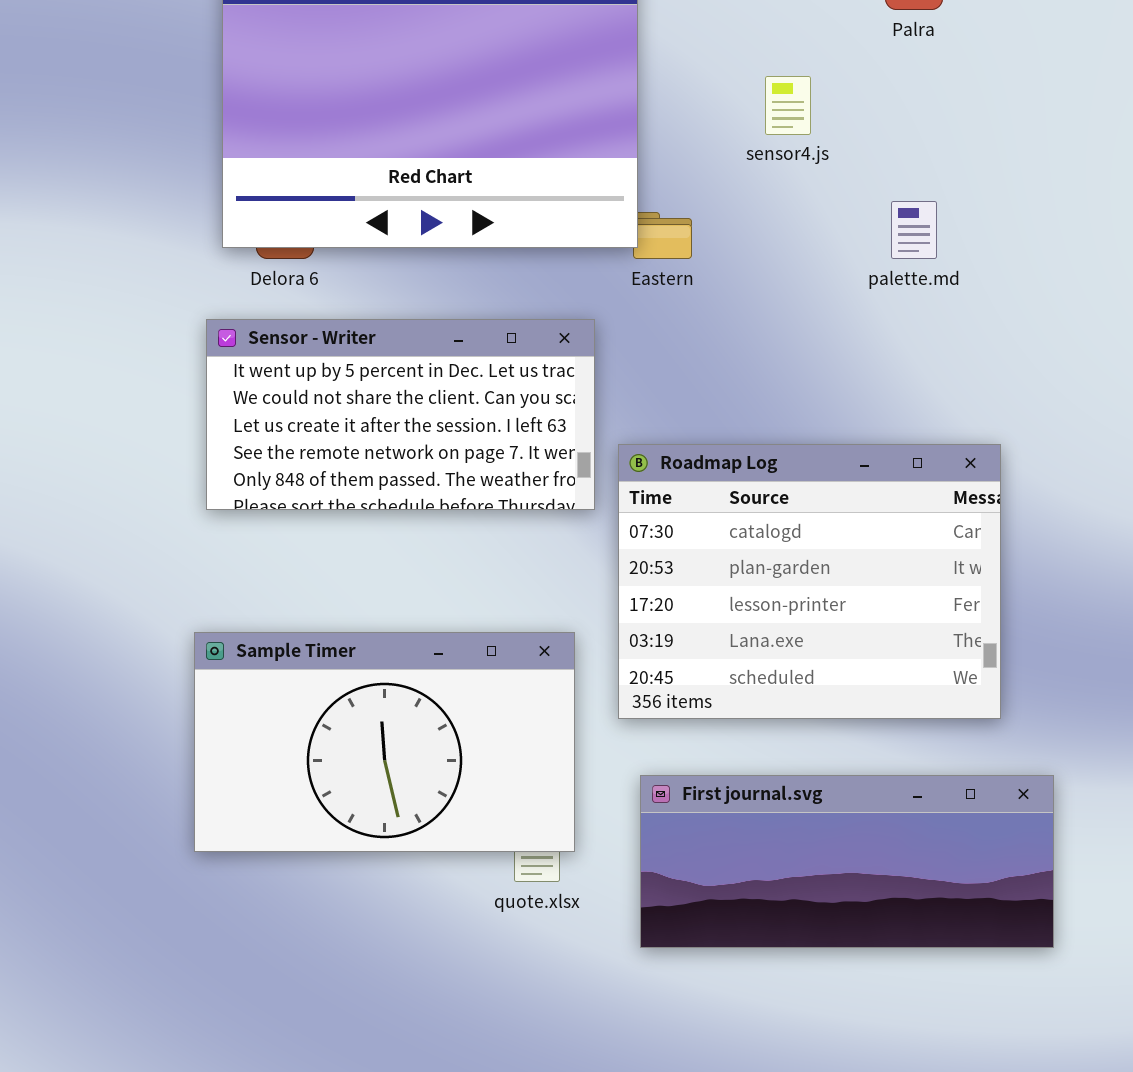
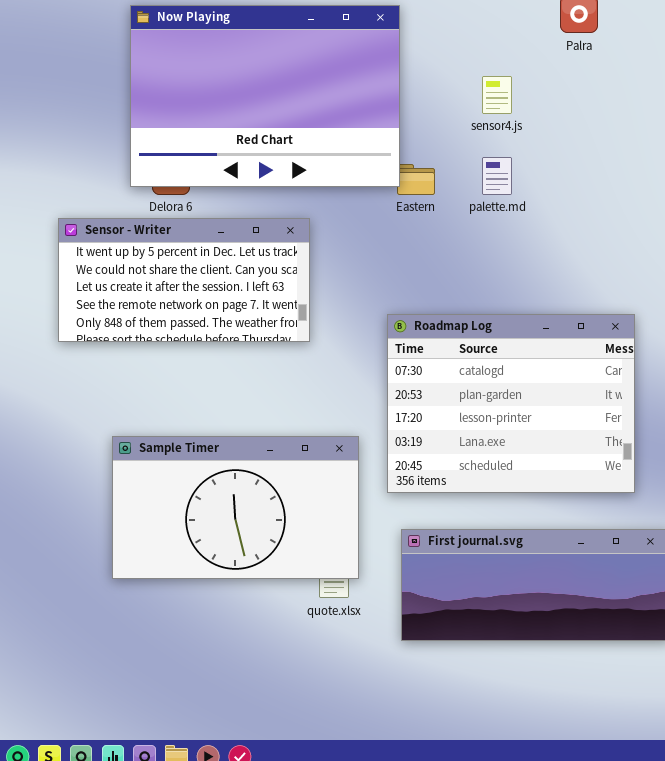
palette.md: [891,201,937,259] -> [482,157,512,195], moved
Sensor - Writer: [206,319,595,510] -> [58,218,310,342], moved

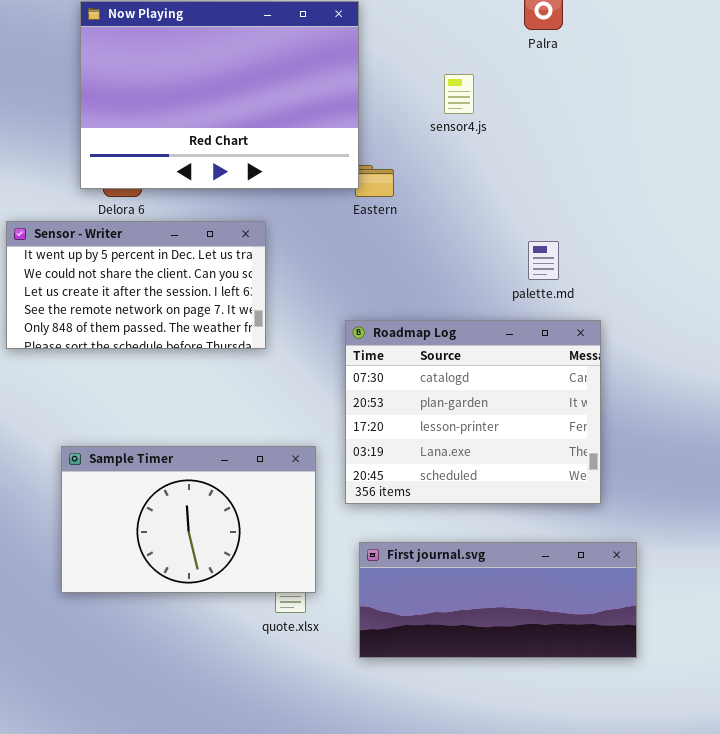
palette.md: [482,157,512,195] -> [528,241,559,280], moved

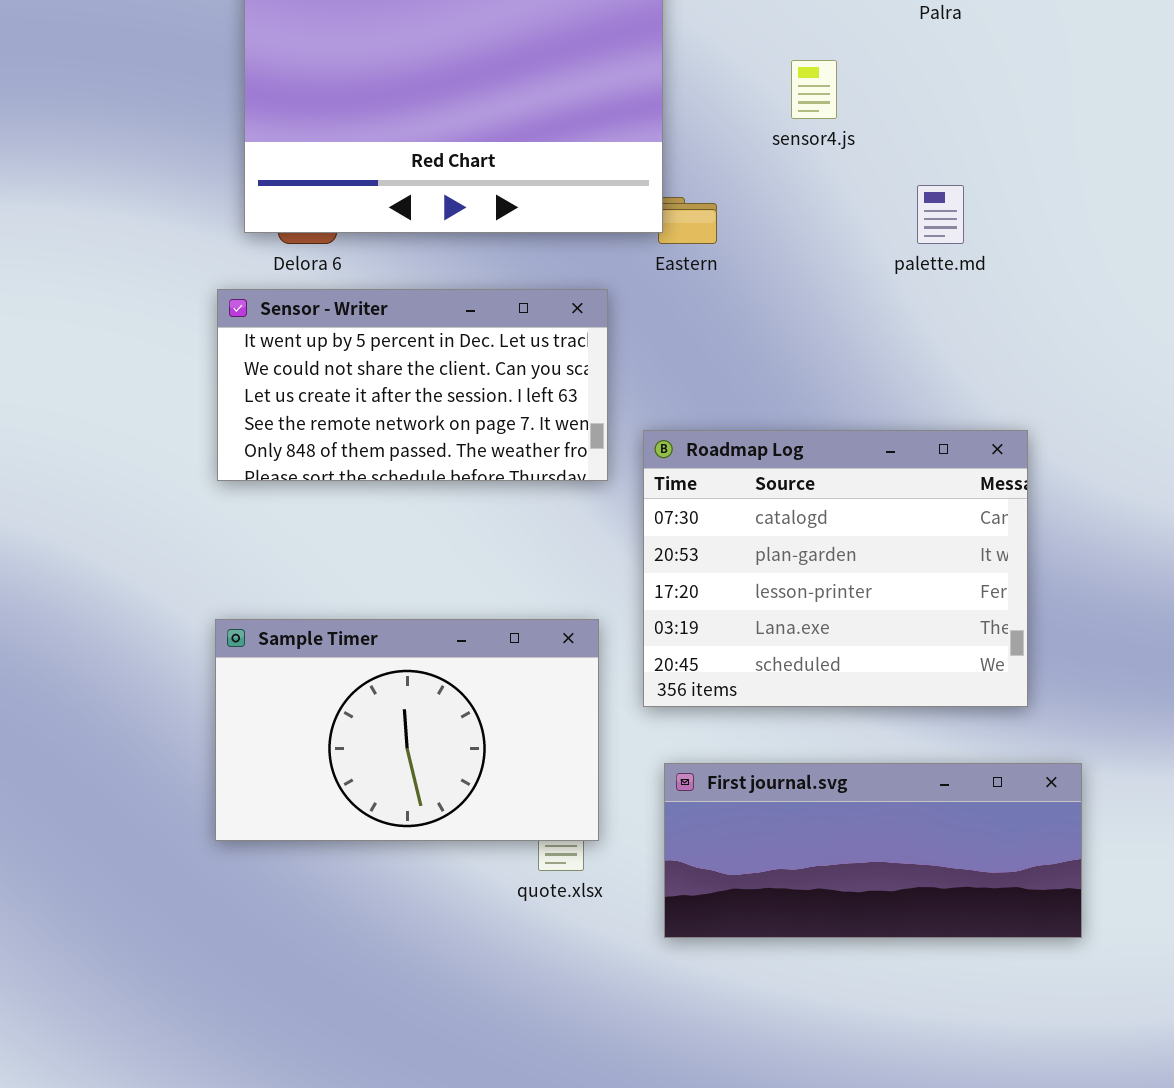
Sensor - Writer: [6,221,266,349] -> [217,289,608,481], moved
palette.md: [528,241,559,280] -> [917,185,964,244], moved

